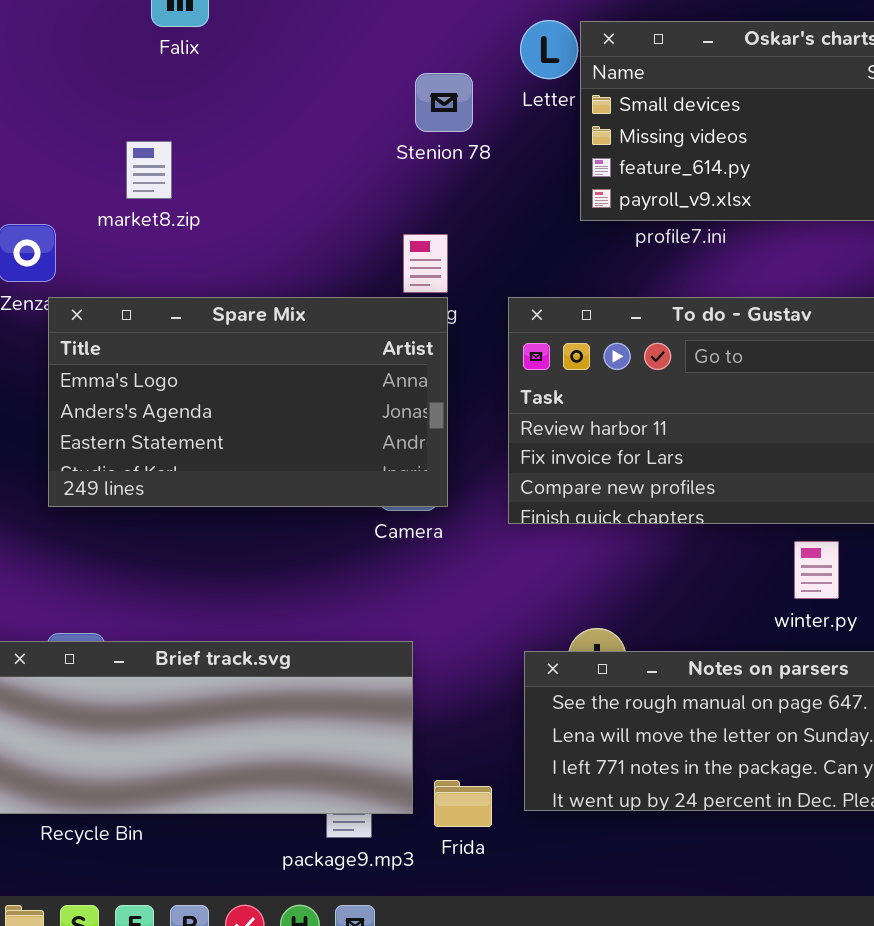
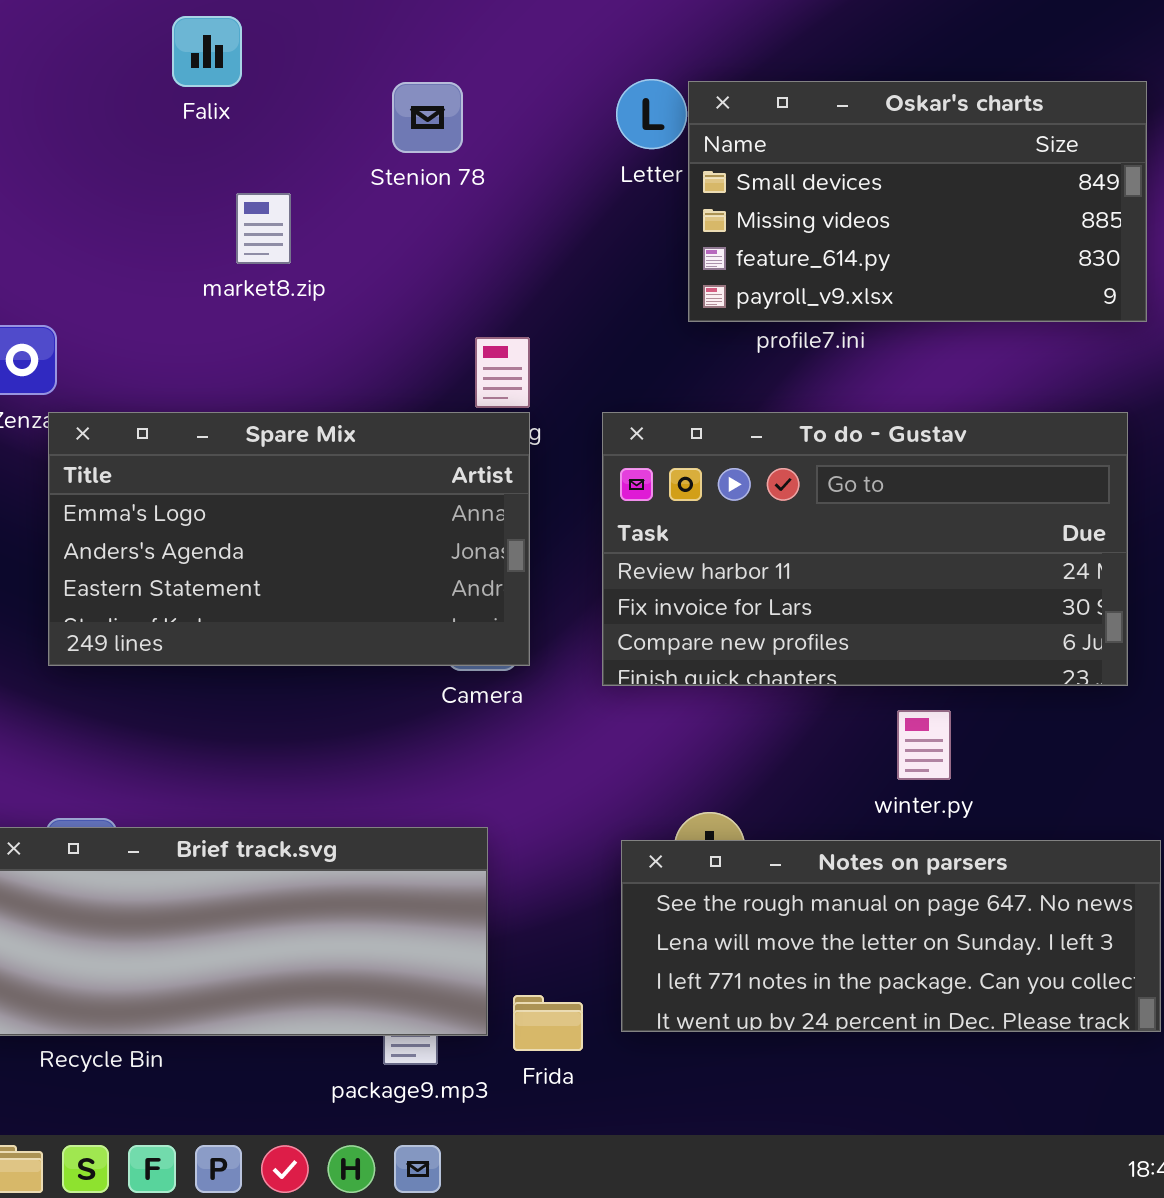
Stenion 78: [415,73,473,132] -> [392,82,463,153], moved
market8.zip: [126,141,172,199] -> [236,193,291,264], moved
winter.py: [794,541,839,599] -> [897,710,951,780], moved

